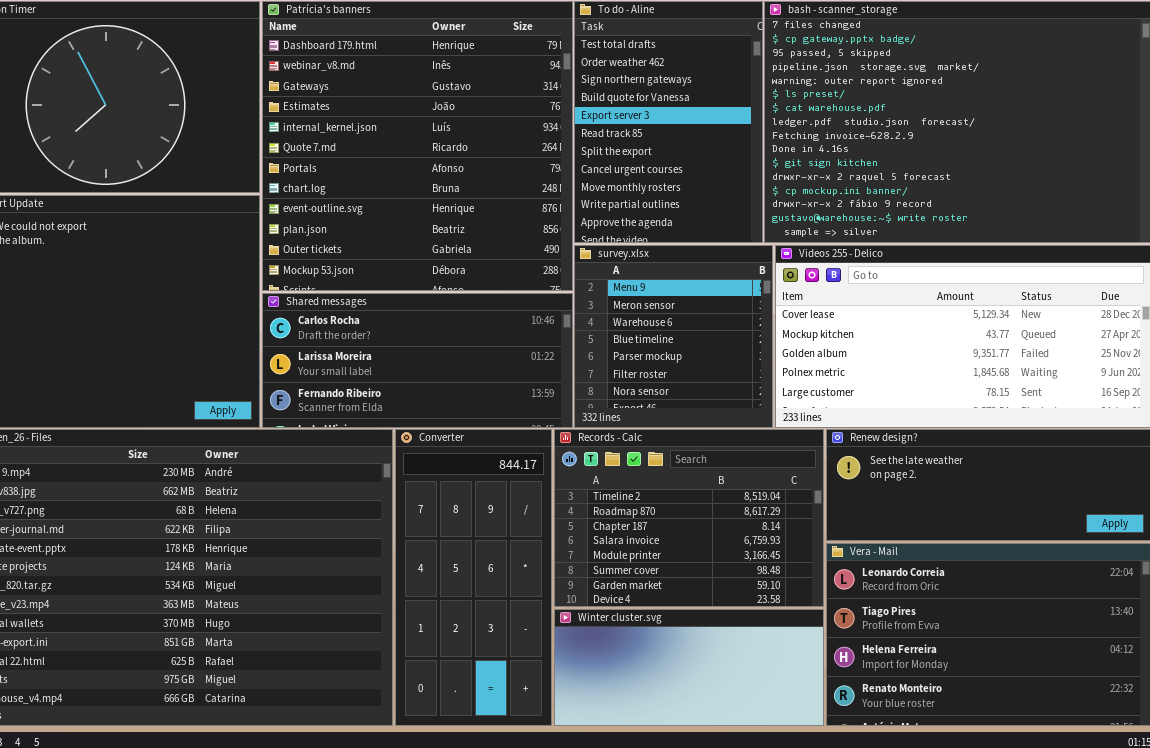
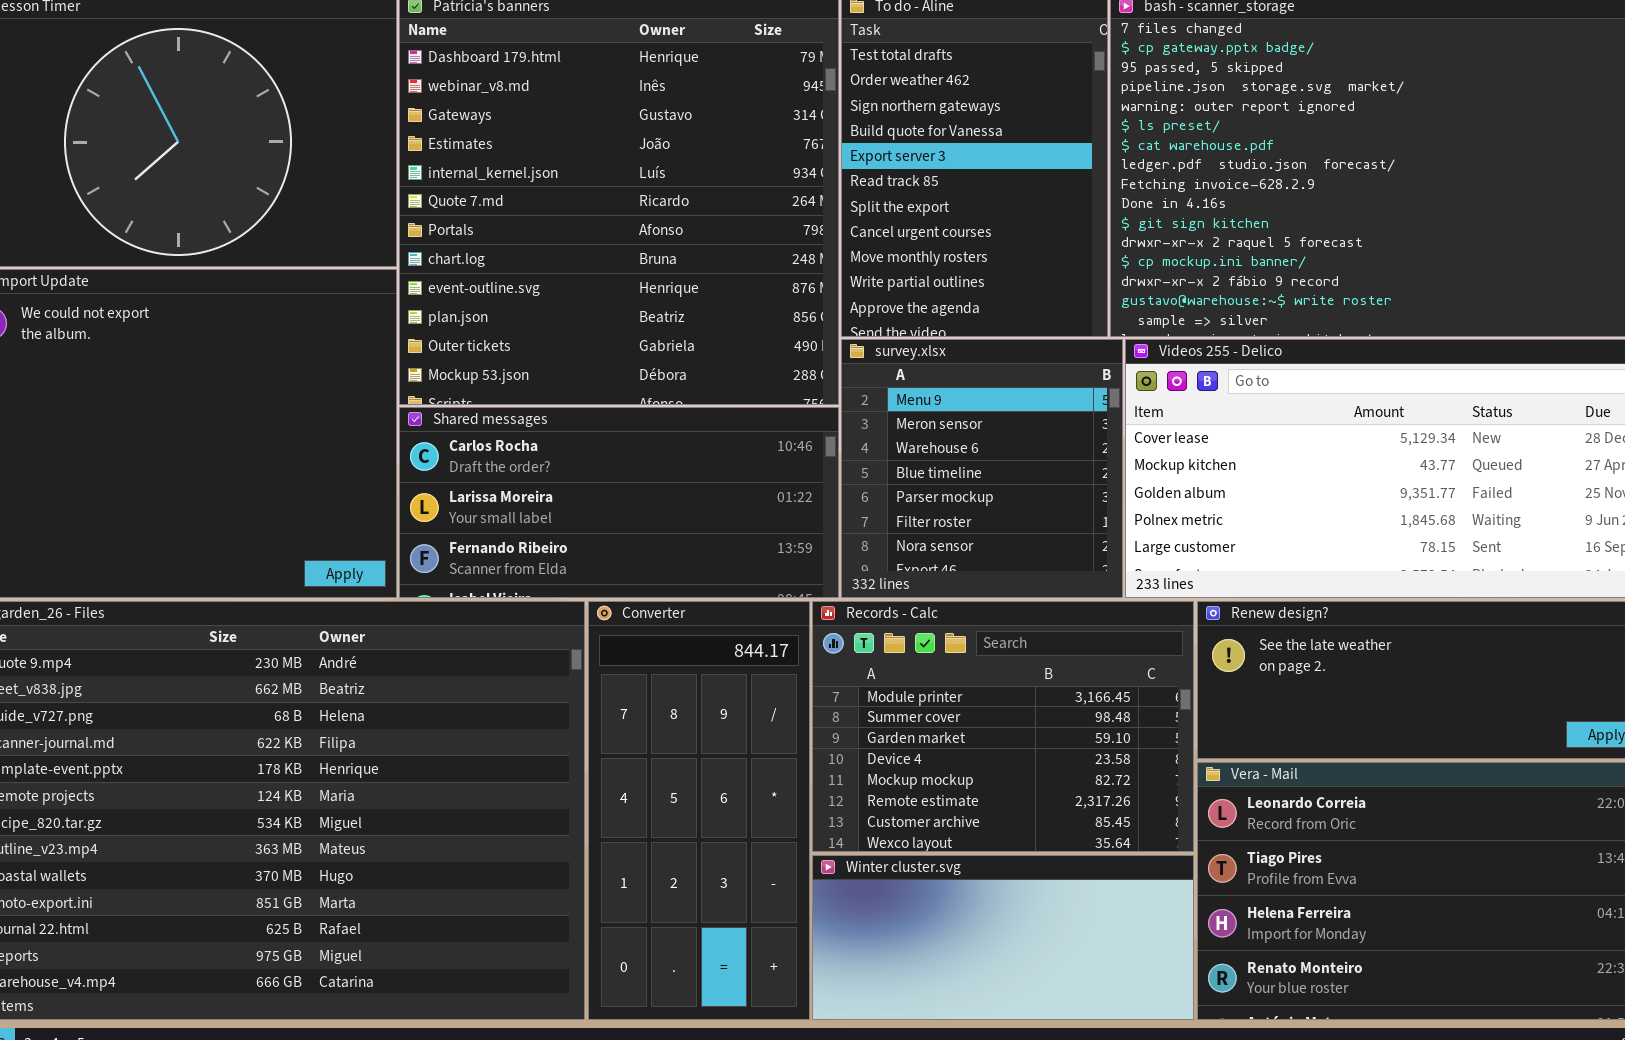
Records - Calc: [554,429,824,607] -> [812,601,1194,852], scrolled down 4 rows

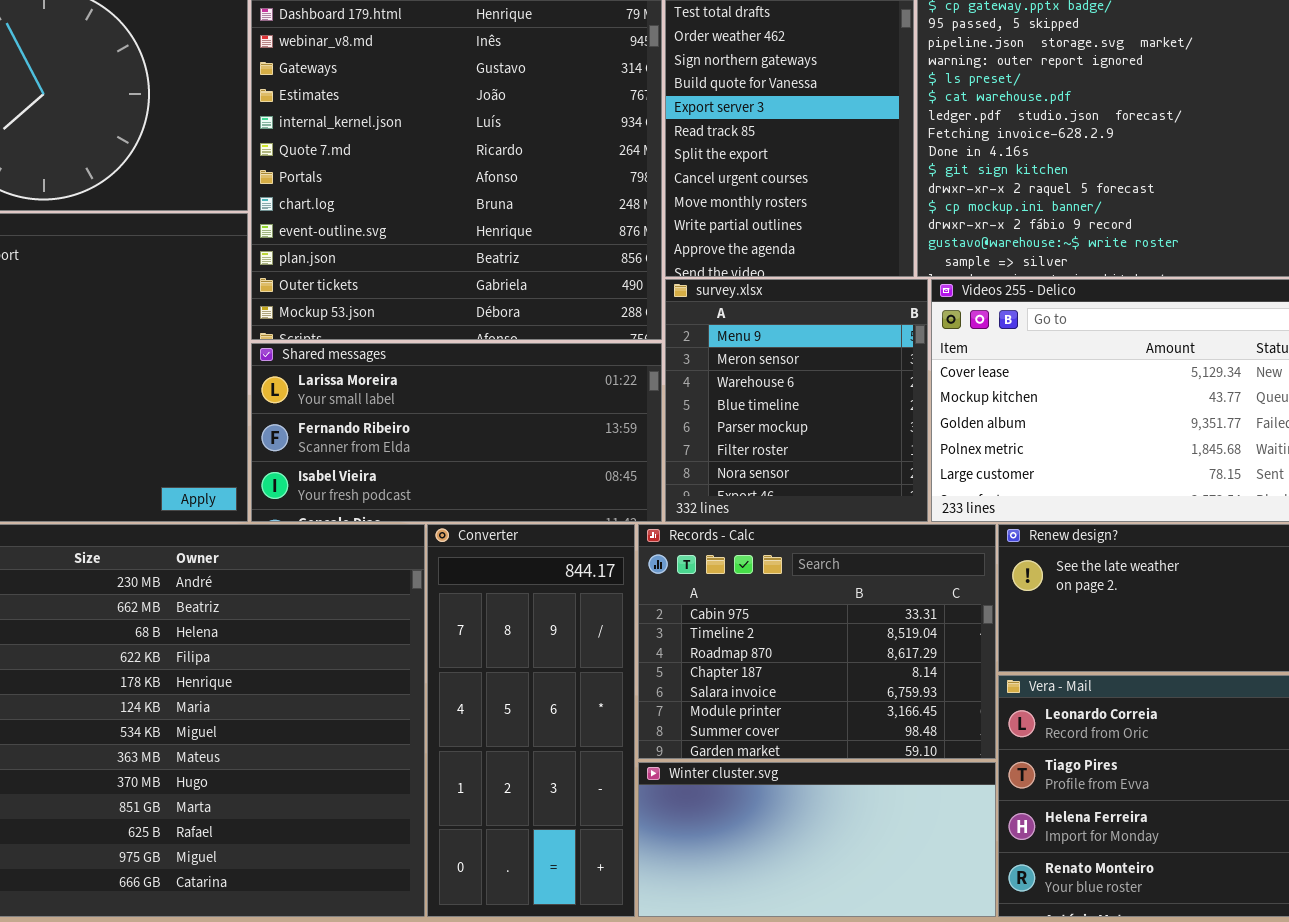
Shared messages: [399,407,839,598] -> [251,343,662,522], scrolled down 1 row
Records - Calc: [812,601,1194,852] -> [638,524,996,759], scrolled up 5 rows

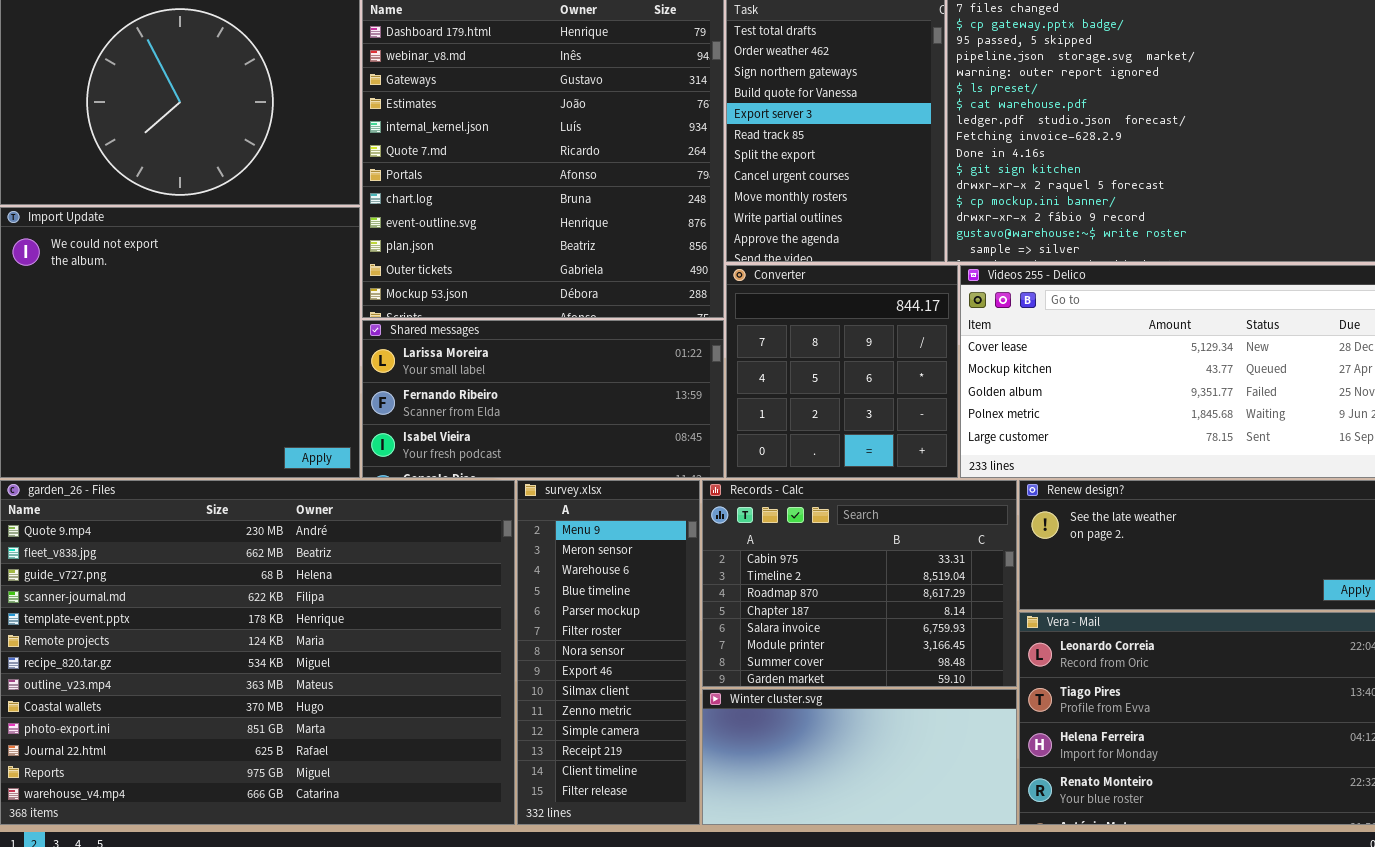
survey.xlsx: [665,279,928,522] -> [517,480,700,825], moved, resized
Converter: [427,524,635,917] -> [726,265,958,478], moved, resized

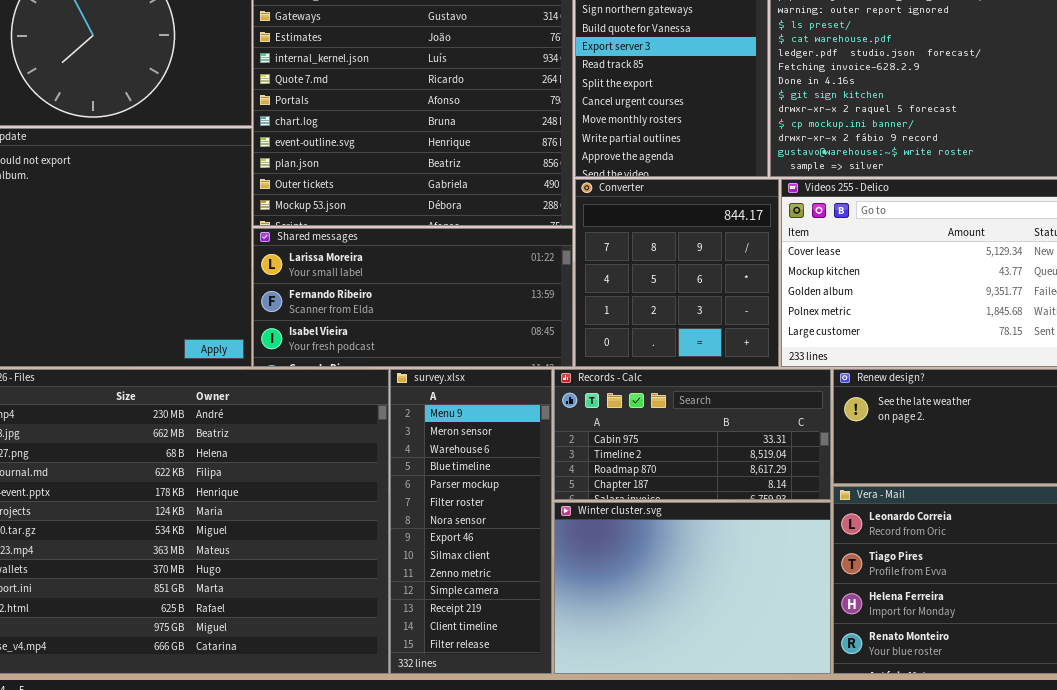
Records - Calc: [702,480,1017,687] -> [554,369,831,500], resized
Winter cluster.svg: [702,689,1017,825] -> [554,502,831,674], resized

